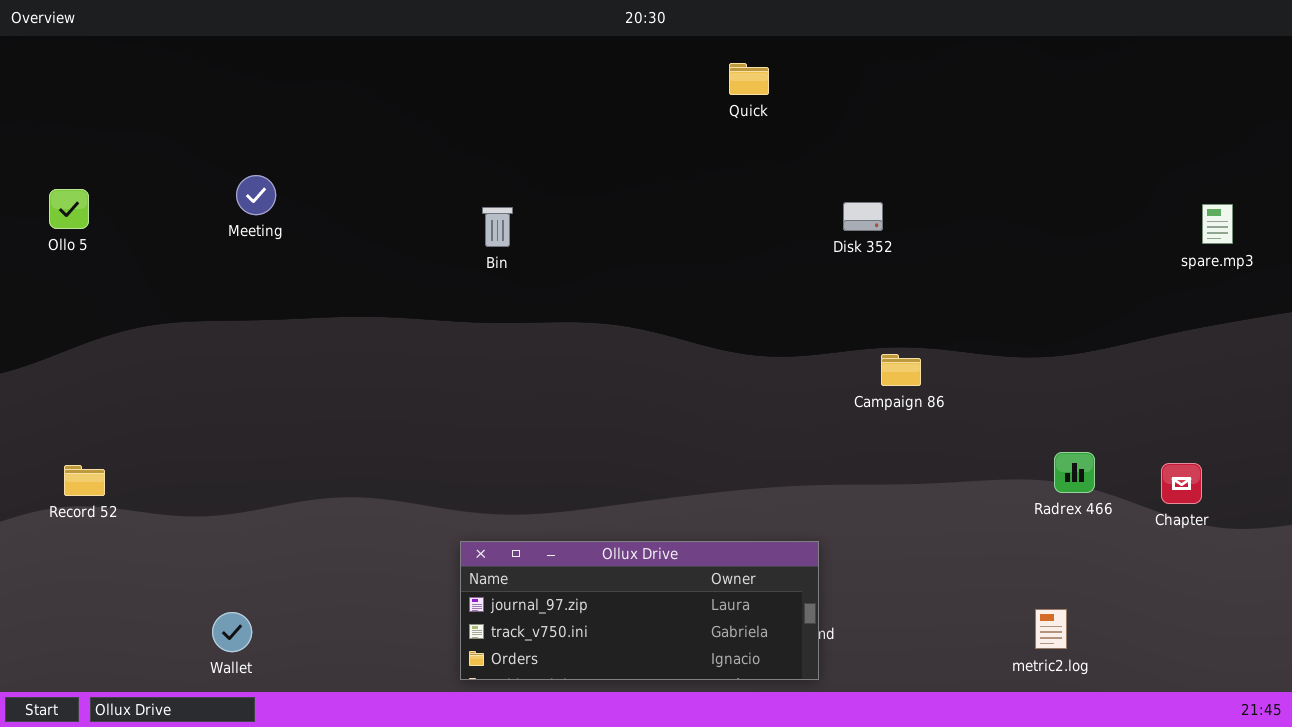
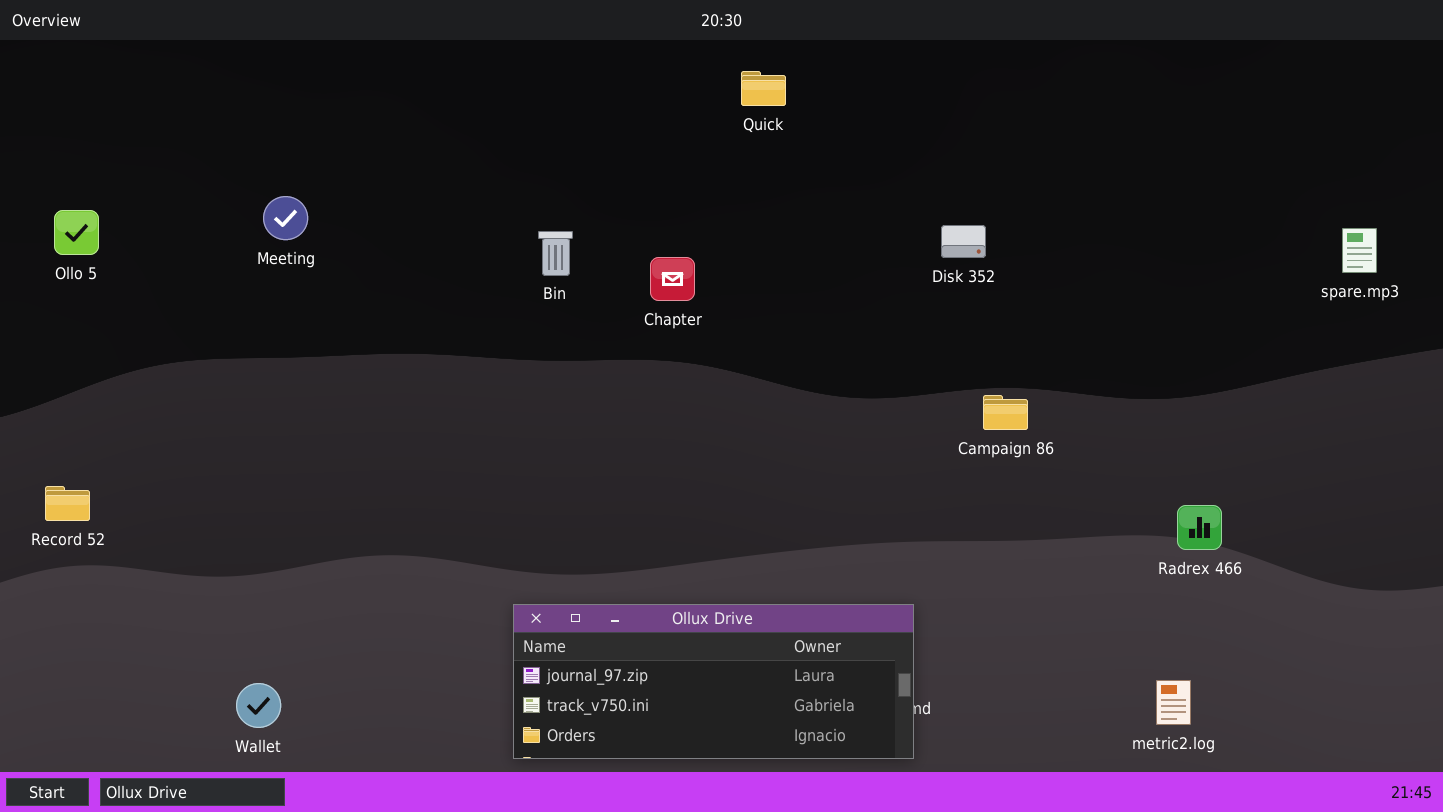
Quick: [729,63,769,95] -> [741,71,786,106], moved
Chapter: [1161,463,1202,504] -> [650,257,695,301], moved
Record 52: [64,465,105,496] -> [45,486,90,521], moved

